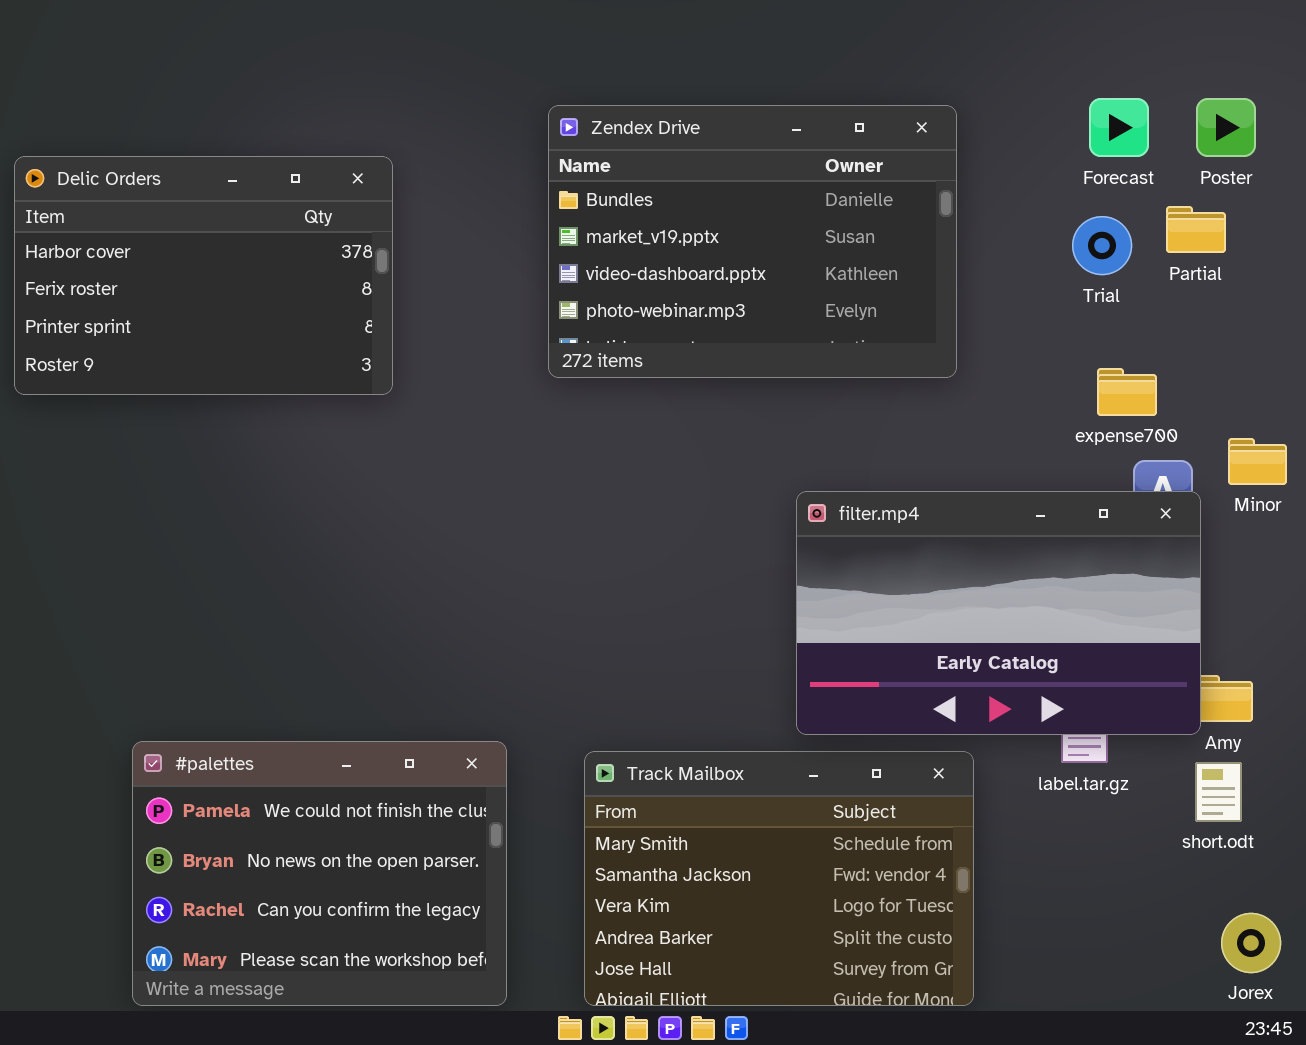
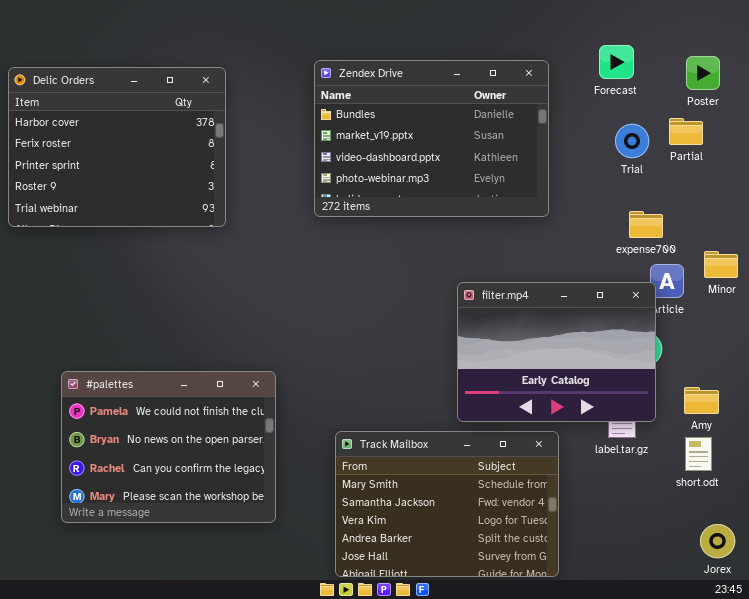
Forecast: [1089,98,1149,157] -> [599,45,634,79], moved
Delic Orders: [14,156,393,395] -> [8,67,226,227], resized
filter.mp4: [796,491,1201,735] -> [457,282,656,422], resized
#palettes: [132,741,507,1006] -> [61,371,276,523], moved

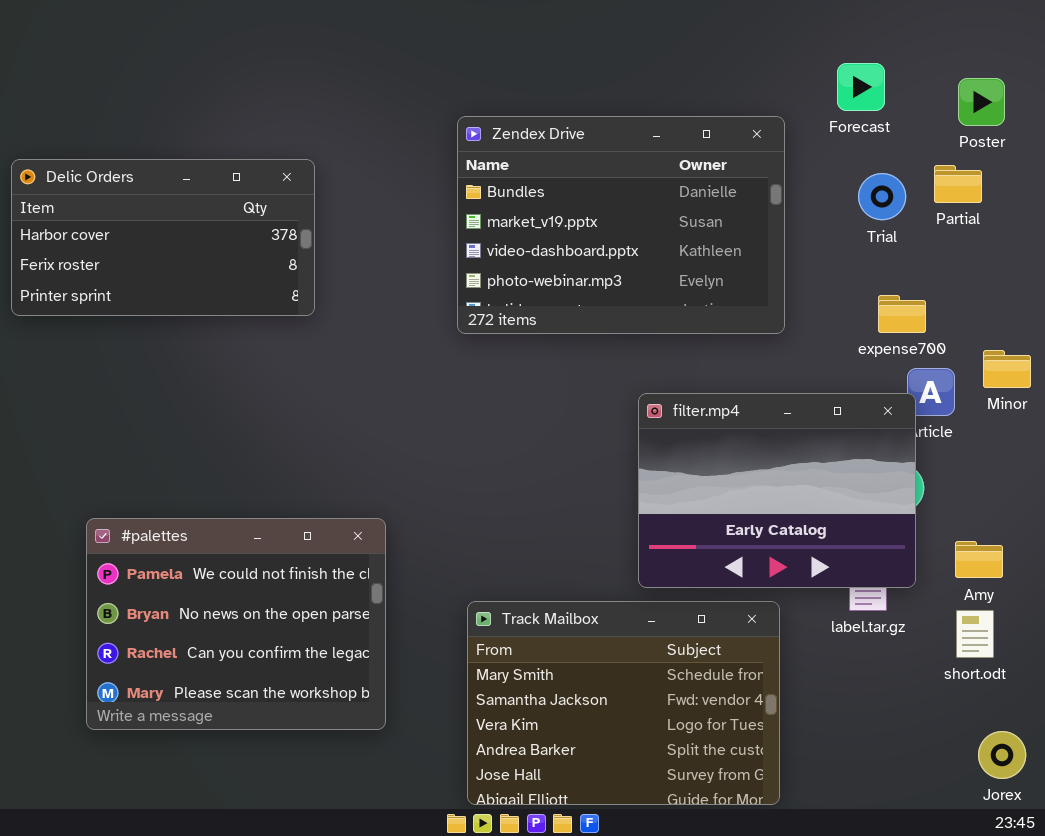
Zendex Drive: [314,60,549,217] -> [457,116,785,334], moved
Delic Orders: [8,67,226,227] -> [11,159,315,316], resized

